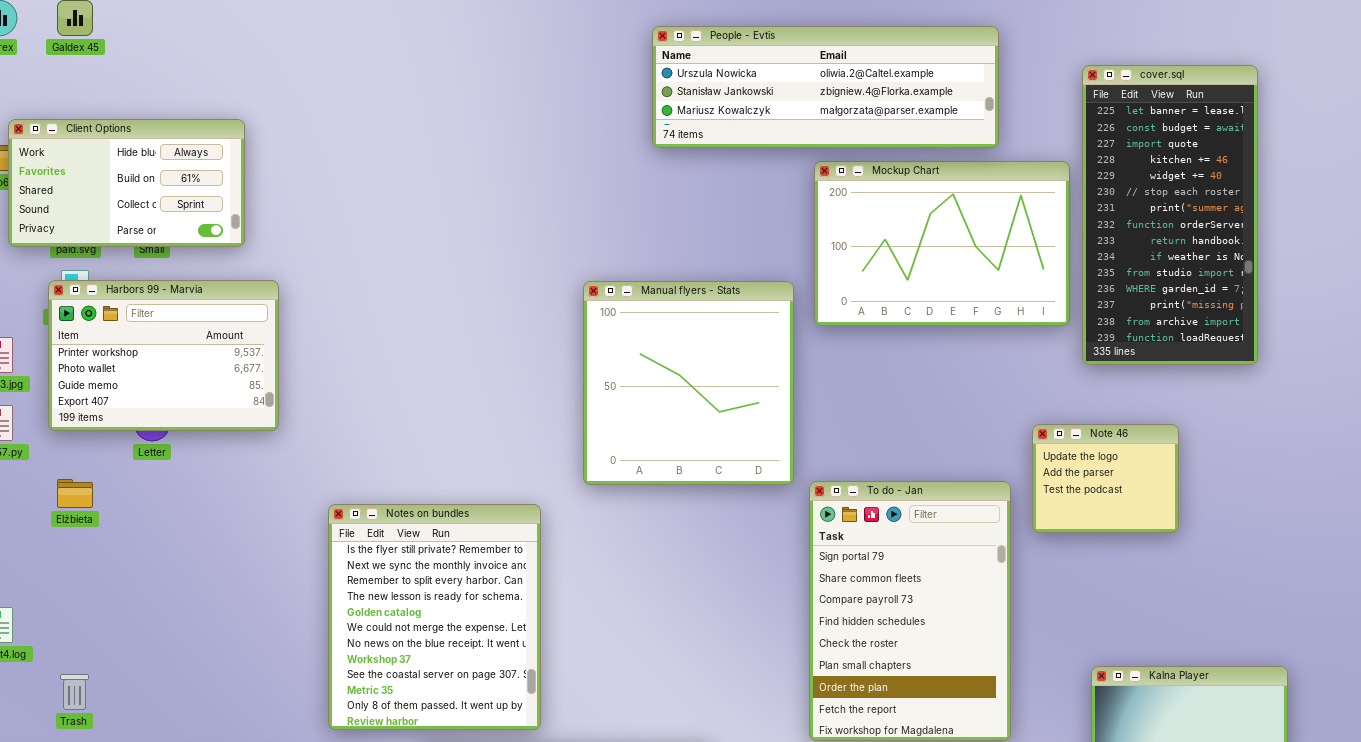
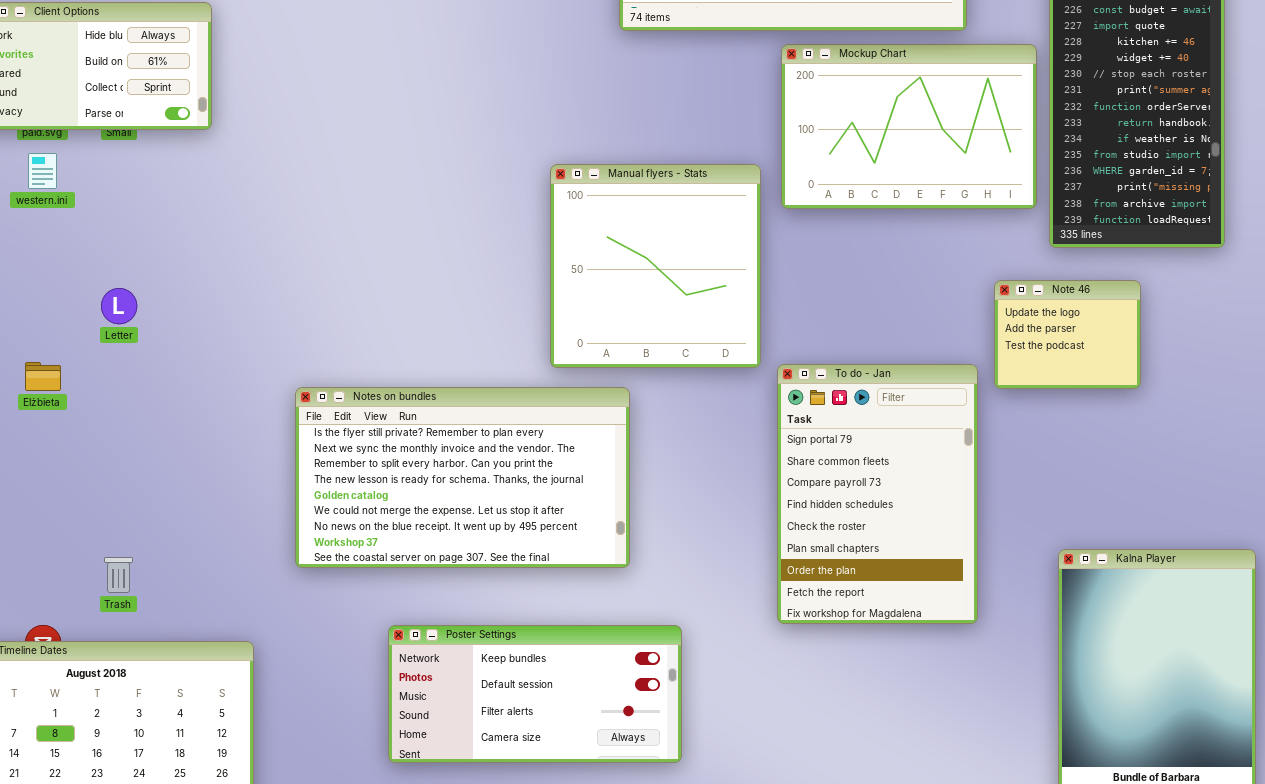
Harbors 99 - Marvia: [48,280,279,431] -> none, closed
Note 46: [1032,424,1179,533] -> [994,280,1141,389], moved
Notes on bundles: [328,504,541,730] -> [295,387,630,568], resized
Trash: [60,674,89,710] -> [104,557,133,593], moved

